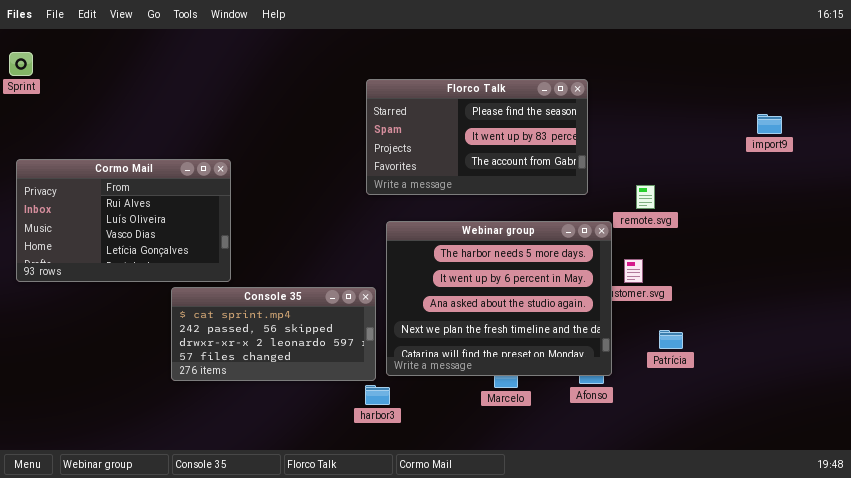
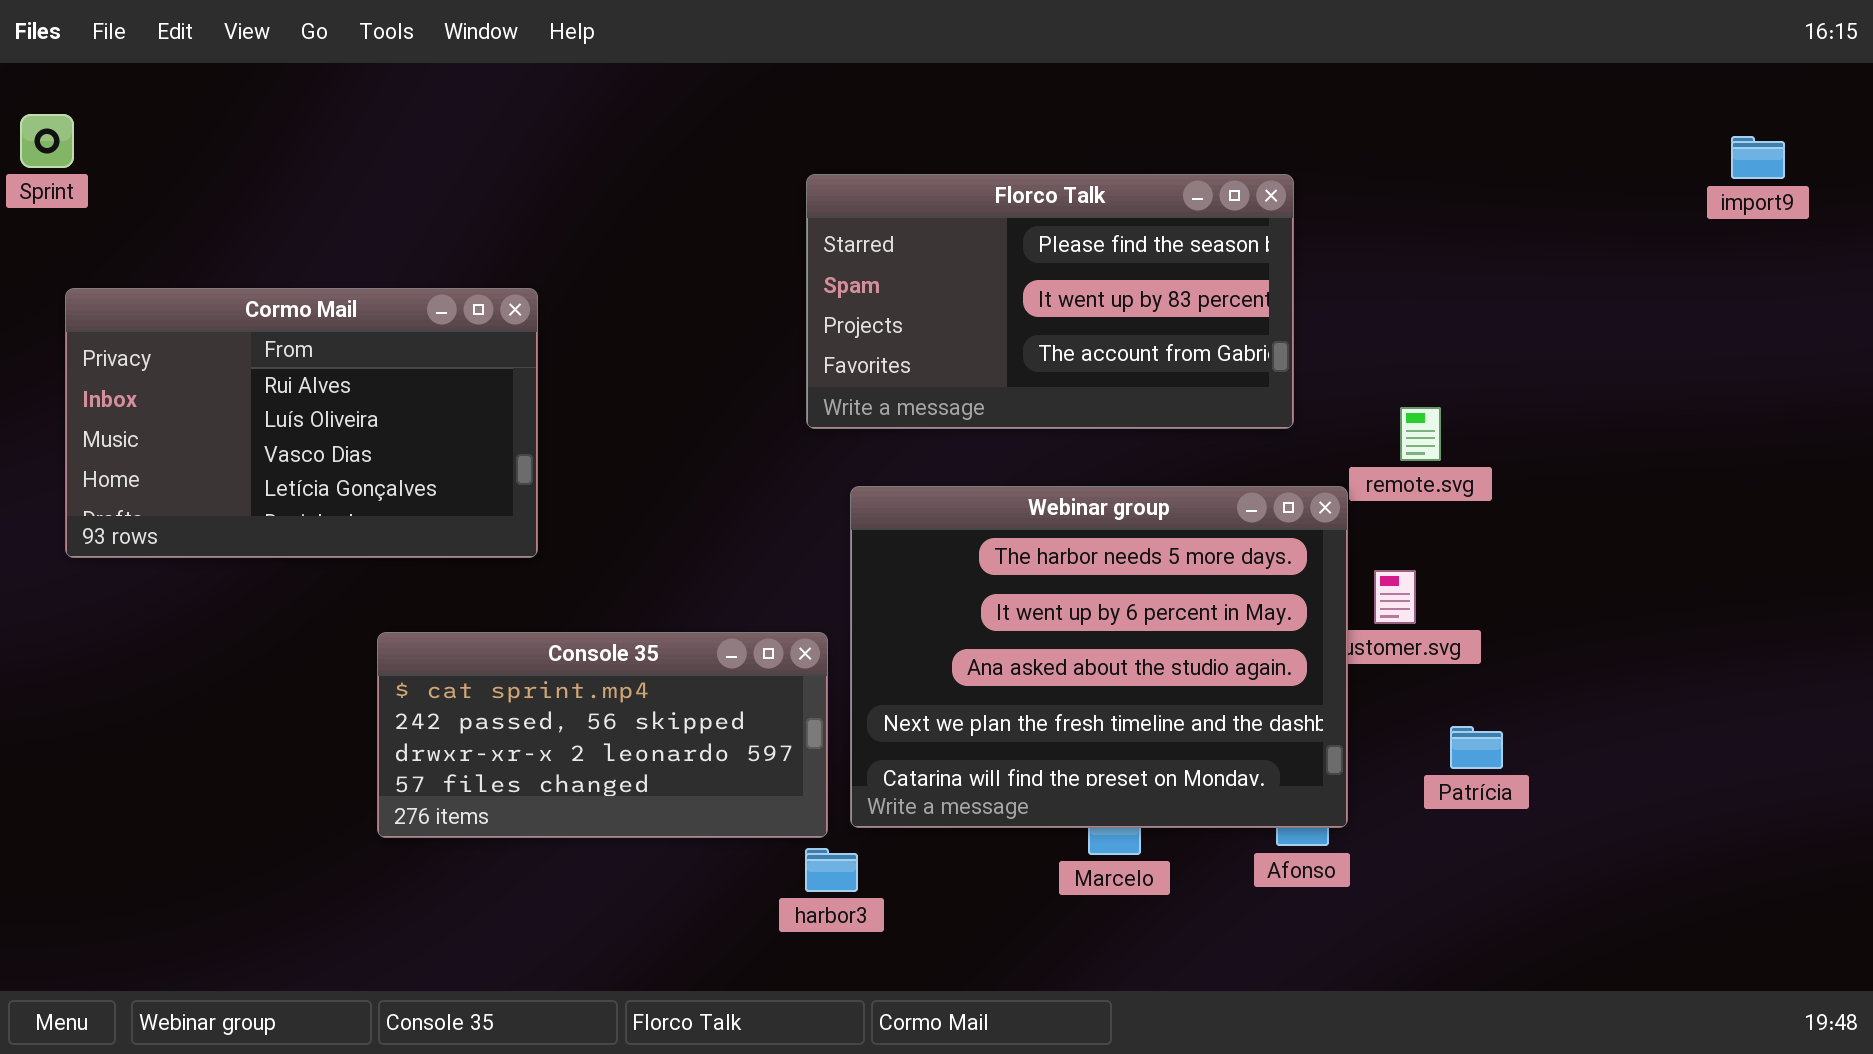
import9: [757,114,782,134] -> [1731,136,1785,179], moved
Cormo Mail: [16,159,231,282] -> [65,288,538,558], moved

